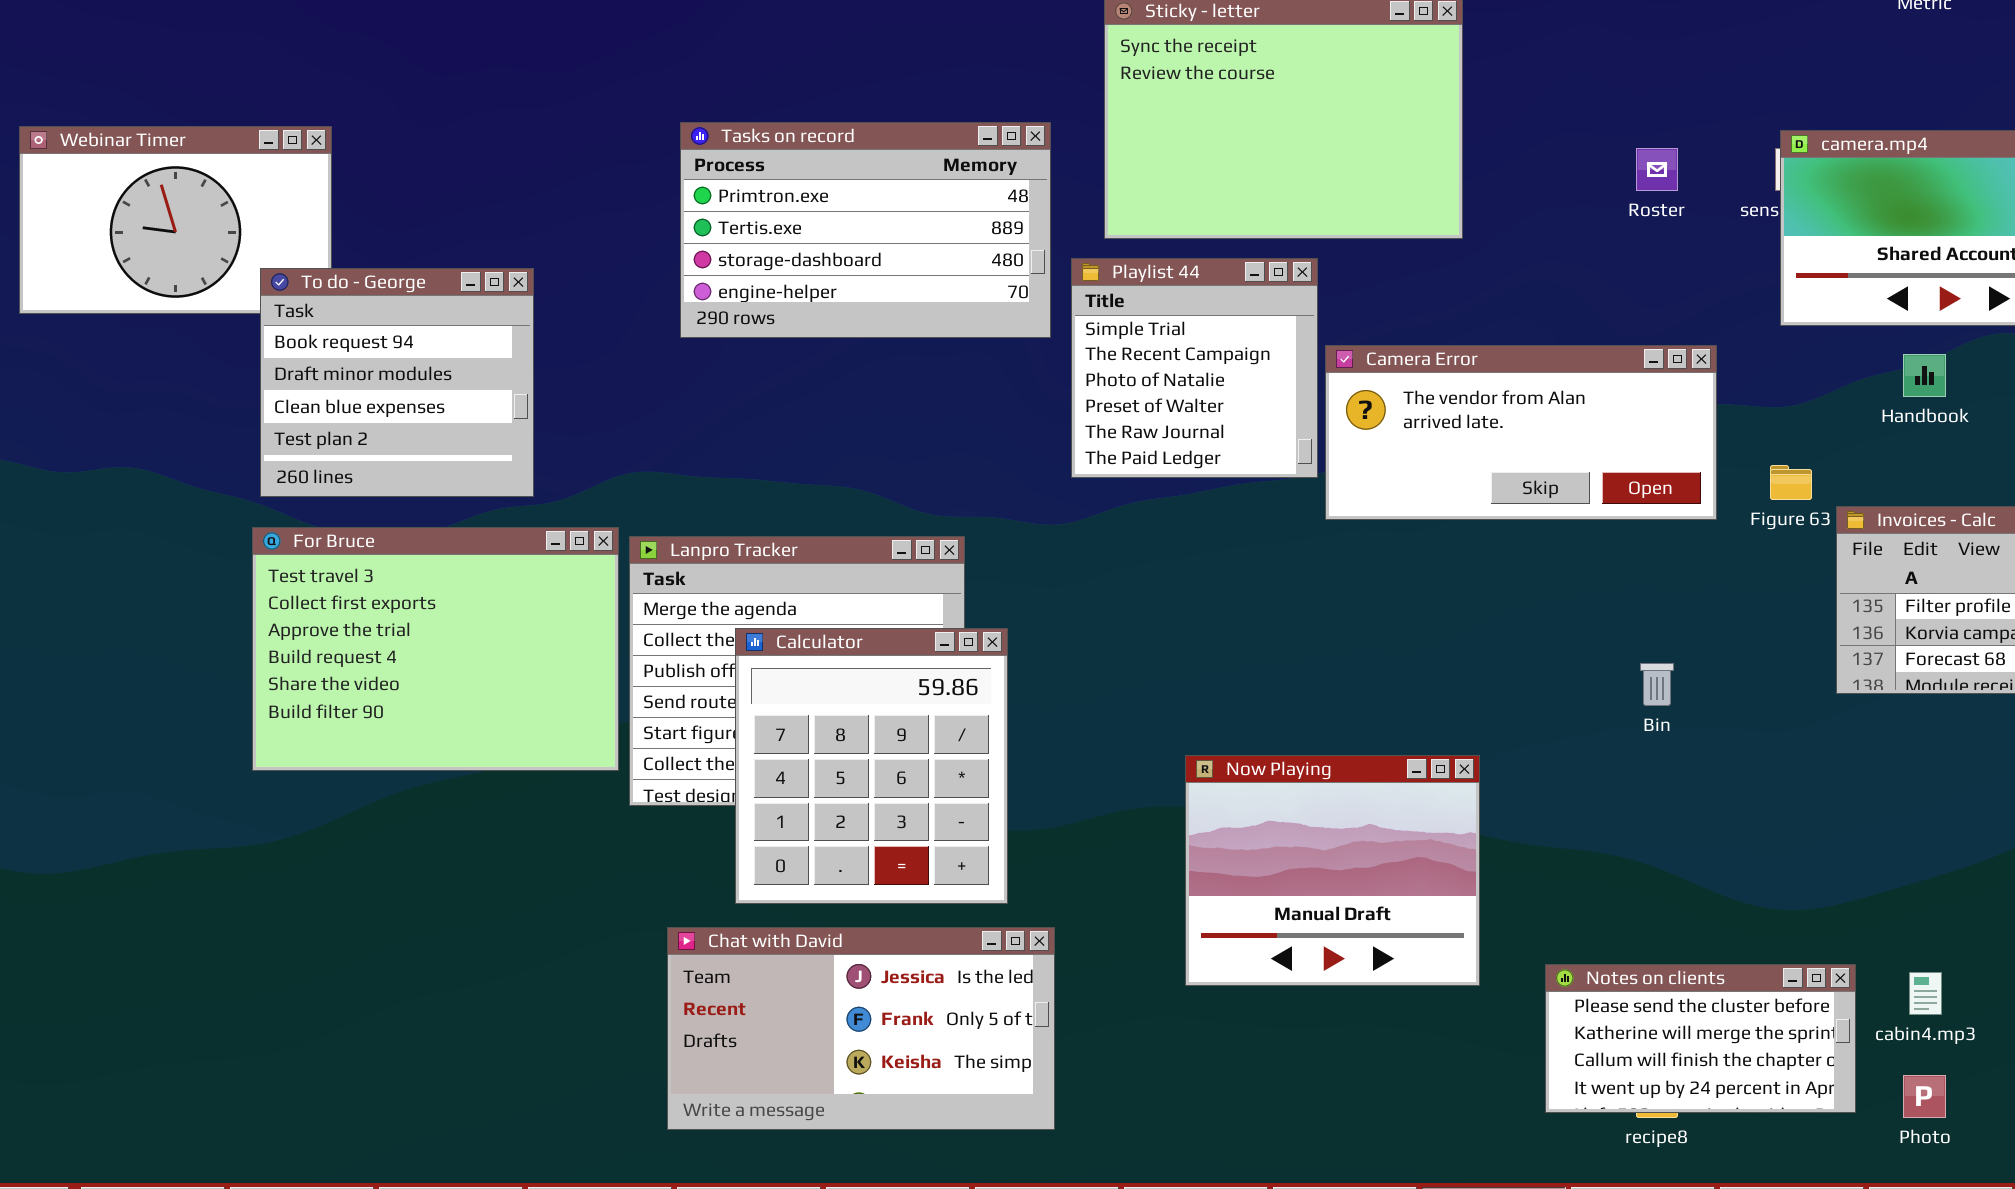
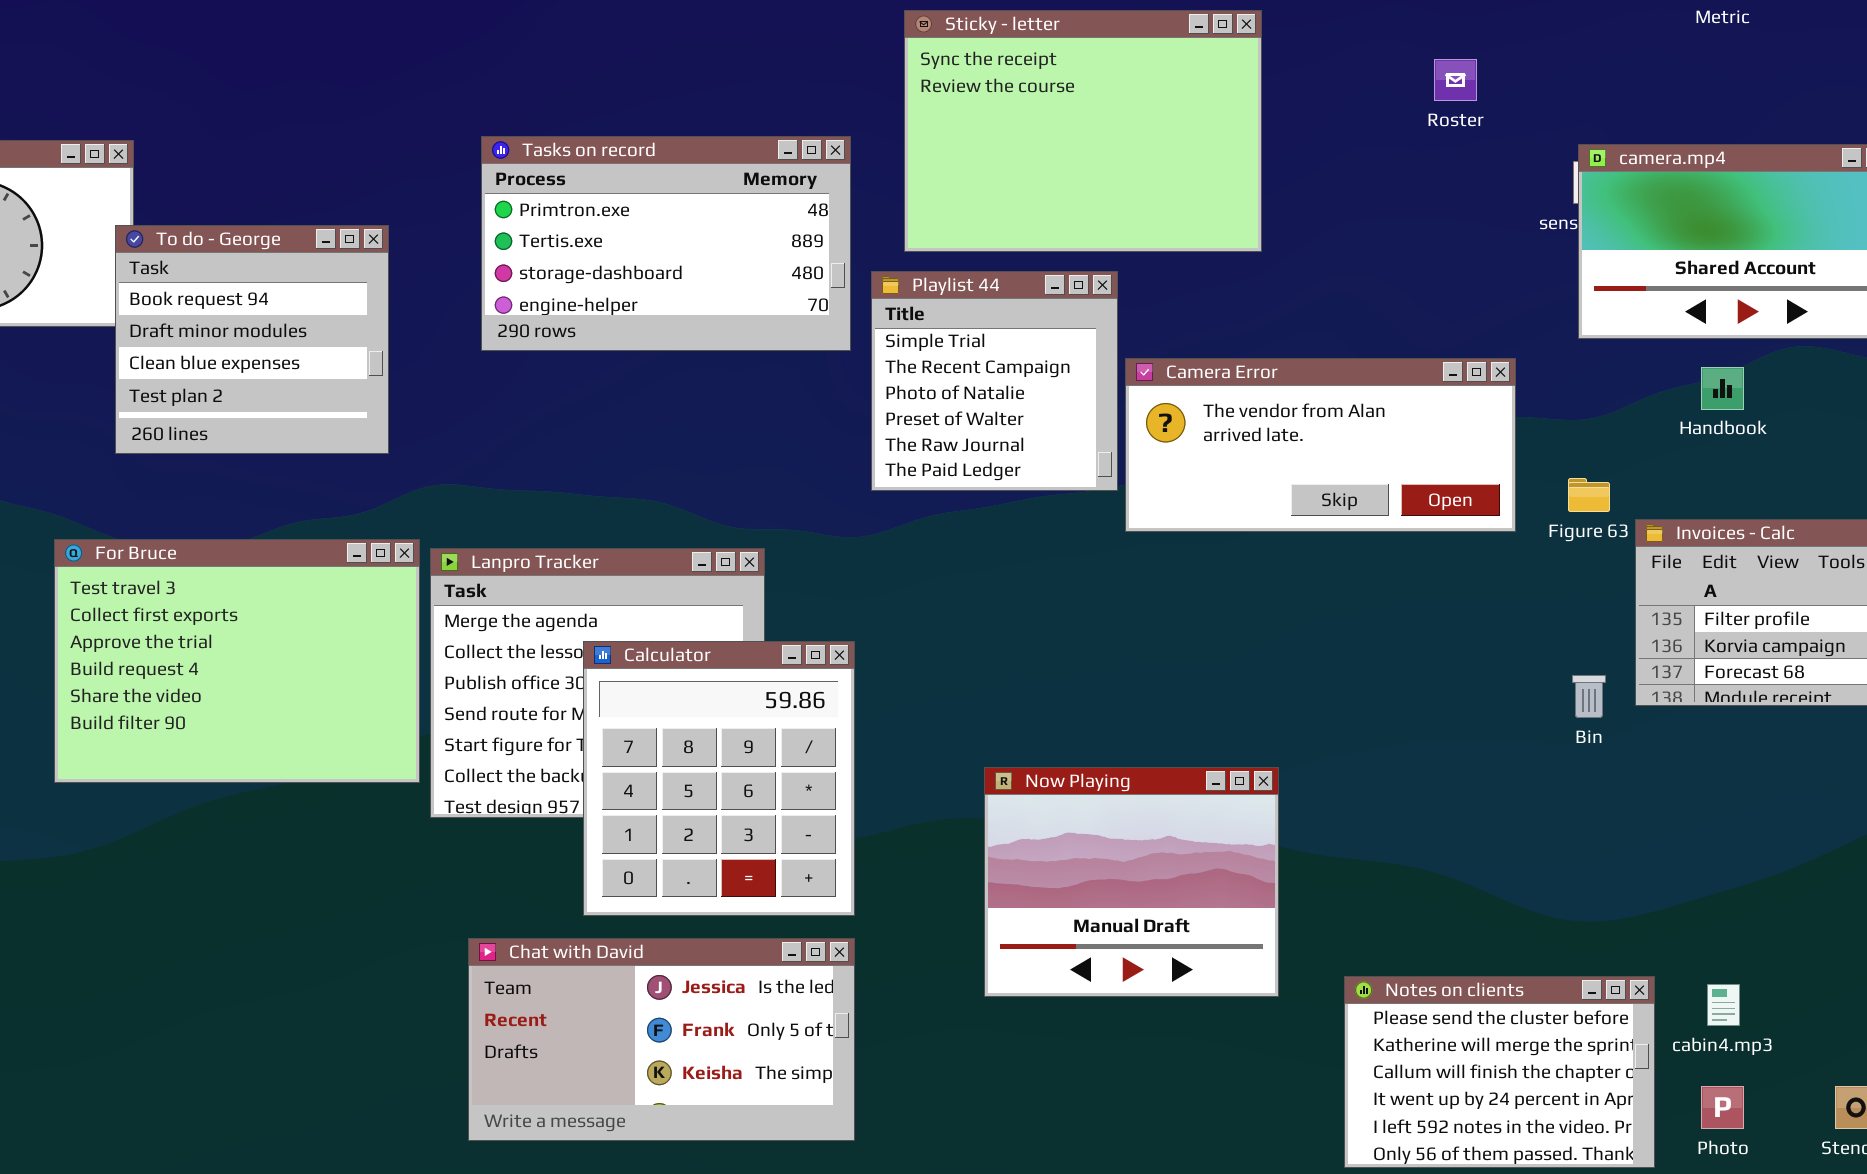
Roster: [1636,148,1678,191] -> [1434,59,1477,101], moved
To do - George: [260,268,534,497] -> [115,225,389,454], moved
Calculator: [735,628,1008,904] -> [583,641,855,916], moved
Bin: [1640,663,1674,706] -> [1572,675,1606,718], moved
Notes on clients: [1545,964,1856,1113] -> [1344,976,1655,1168], resized

